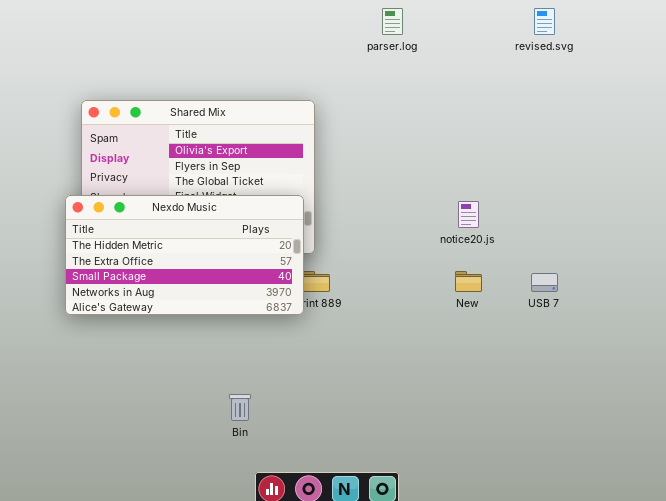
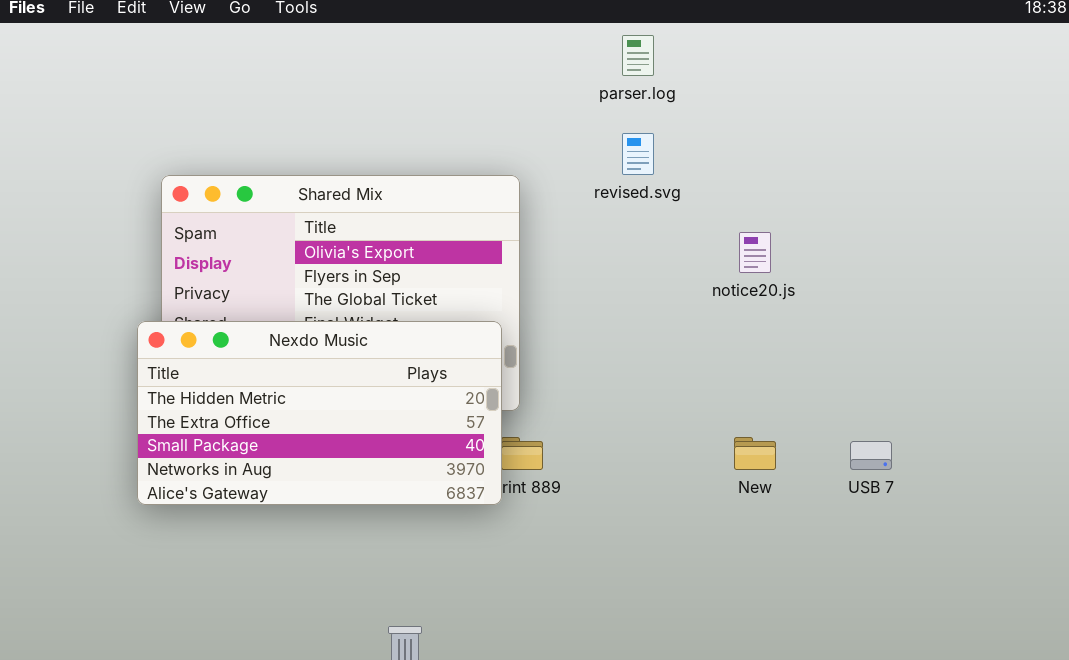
revised.svg: [534,8,555,35] -> [622,133,654,175], moved
notice20.js: [458,201,479,228] -> [739,232,771,273], moved

